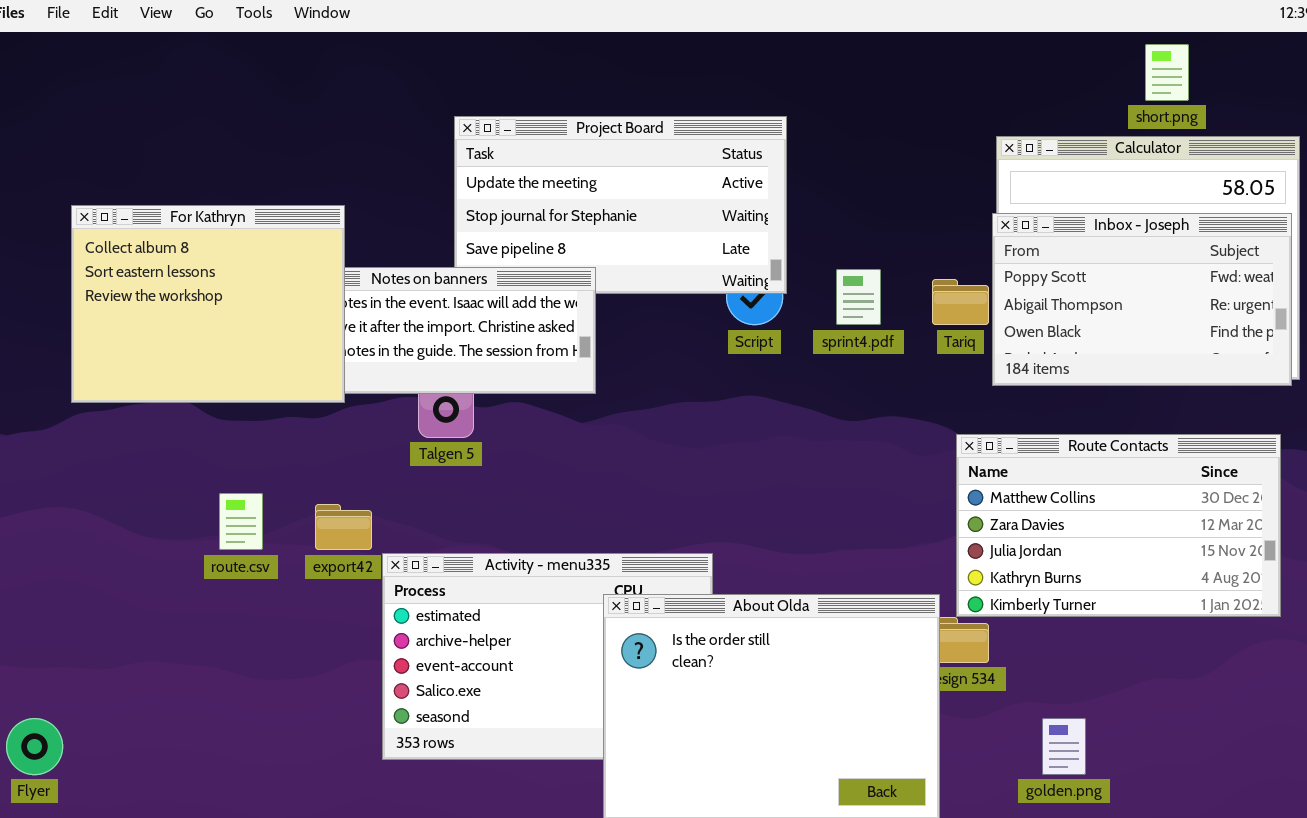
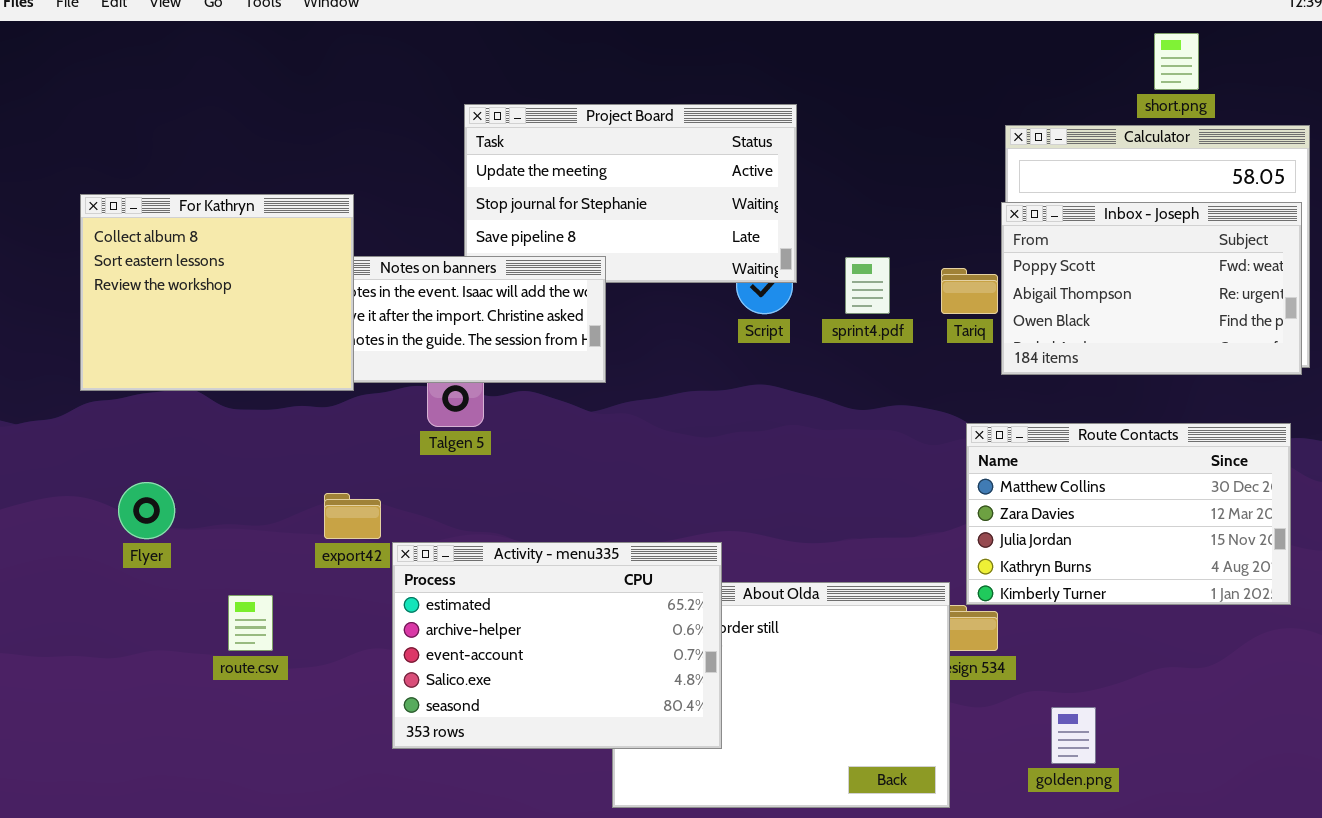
route.csv: [219,493,263,550] -> [228,595,273,651], moved
Activity - menu335: [382,553,713,760] -> [392,542,722,749], raised
Flyer: [6,718,63,775] -> [118,482,175,539], moved

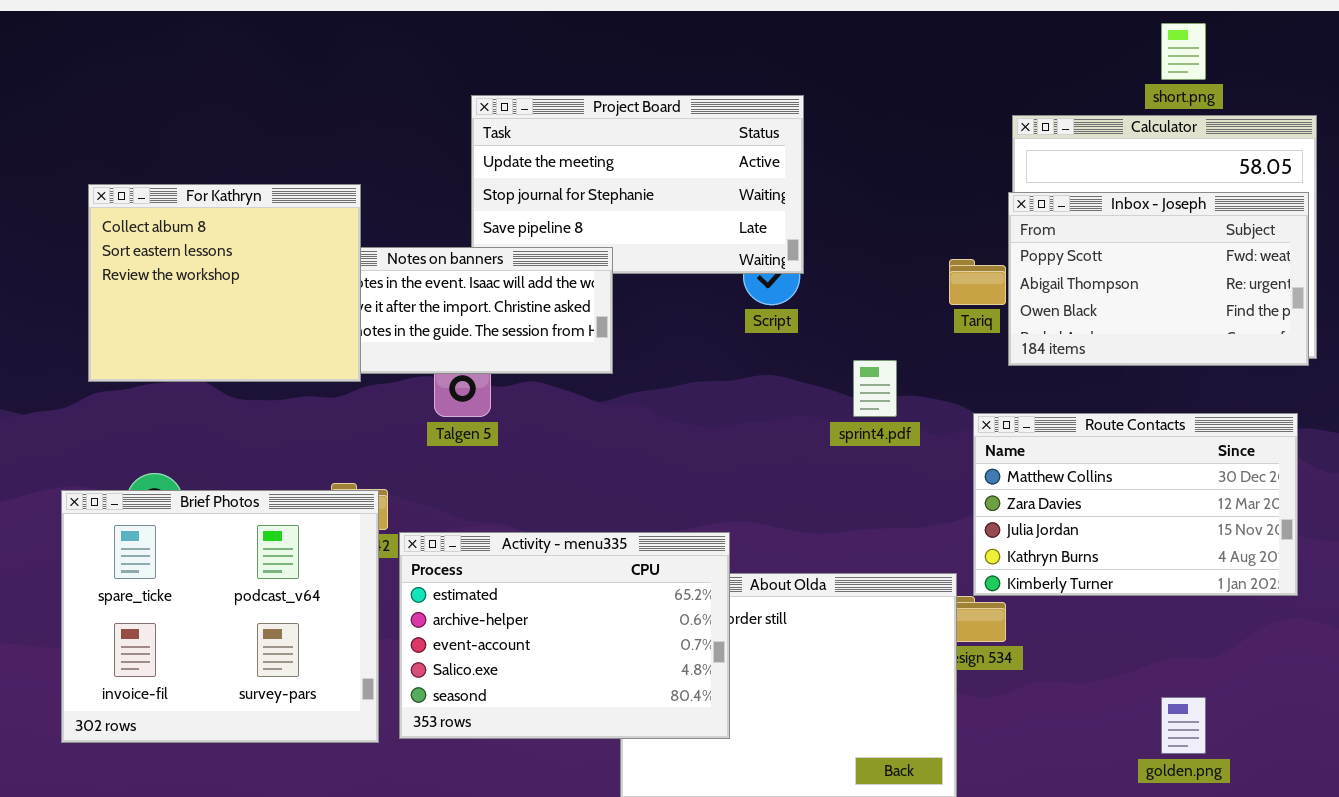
sprint4.pdf: [845,257,890,314] -> [853,360,897,417], moved
Brief Photos: none -> [61,490,379,743], opened
golden.png: [1051,707,1096,764] -> [1161,697,1206,754], moved

